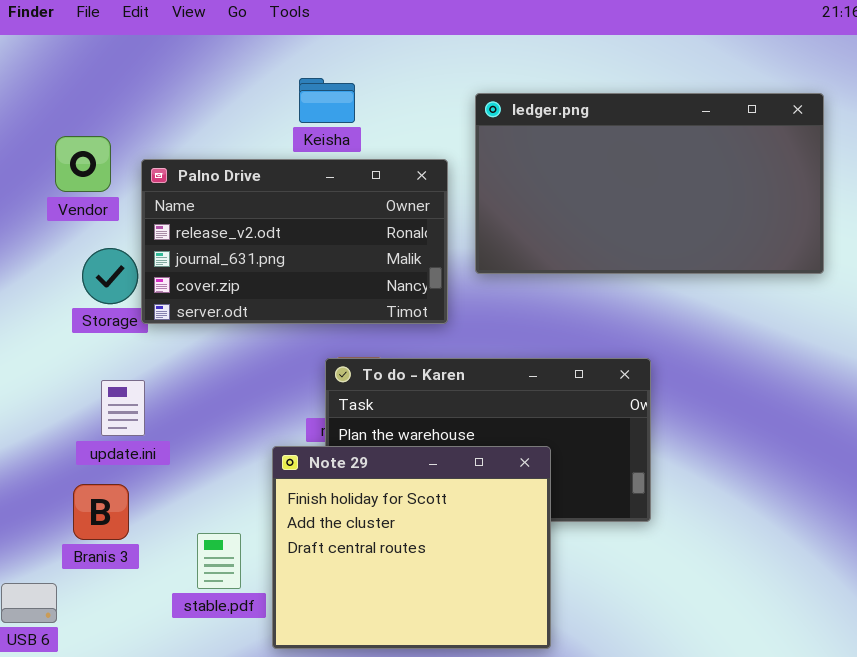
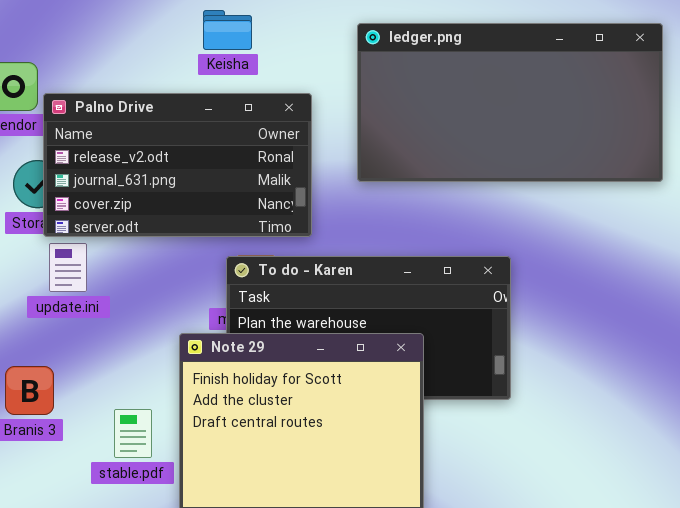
Palno Drive: [141,159,448,324] -> [43,93,312,237], moved
update.ini: [101,380,145,436] -> [49,243,87,292], moved

